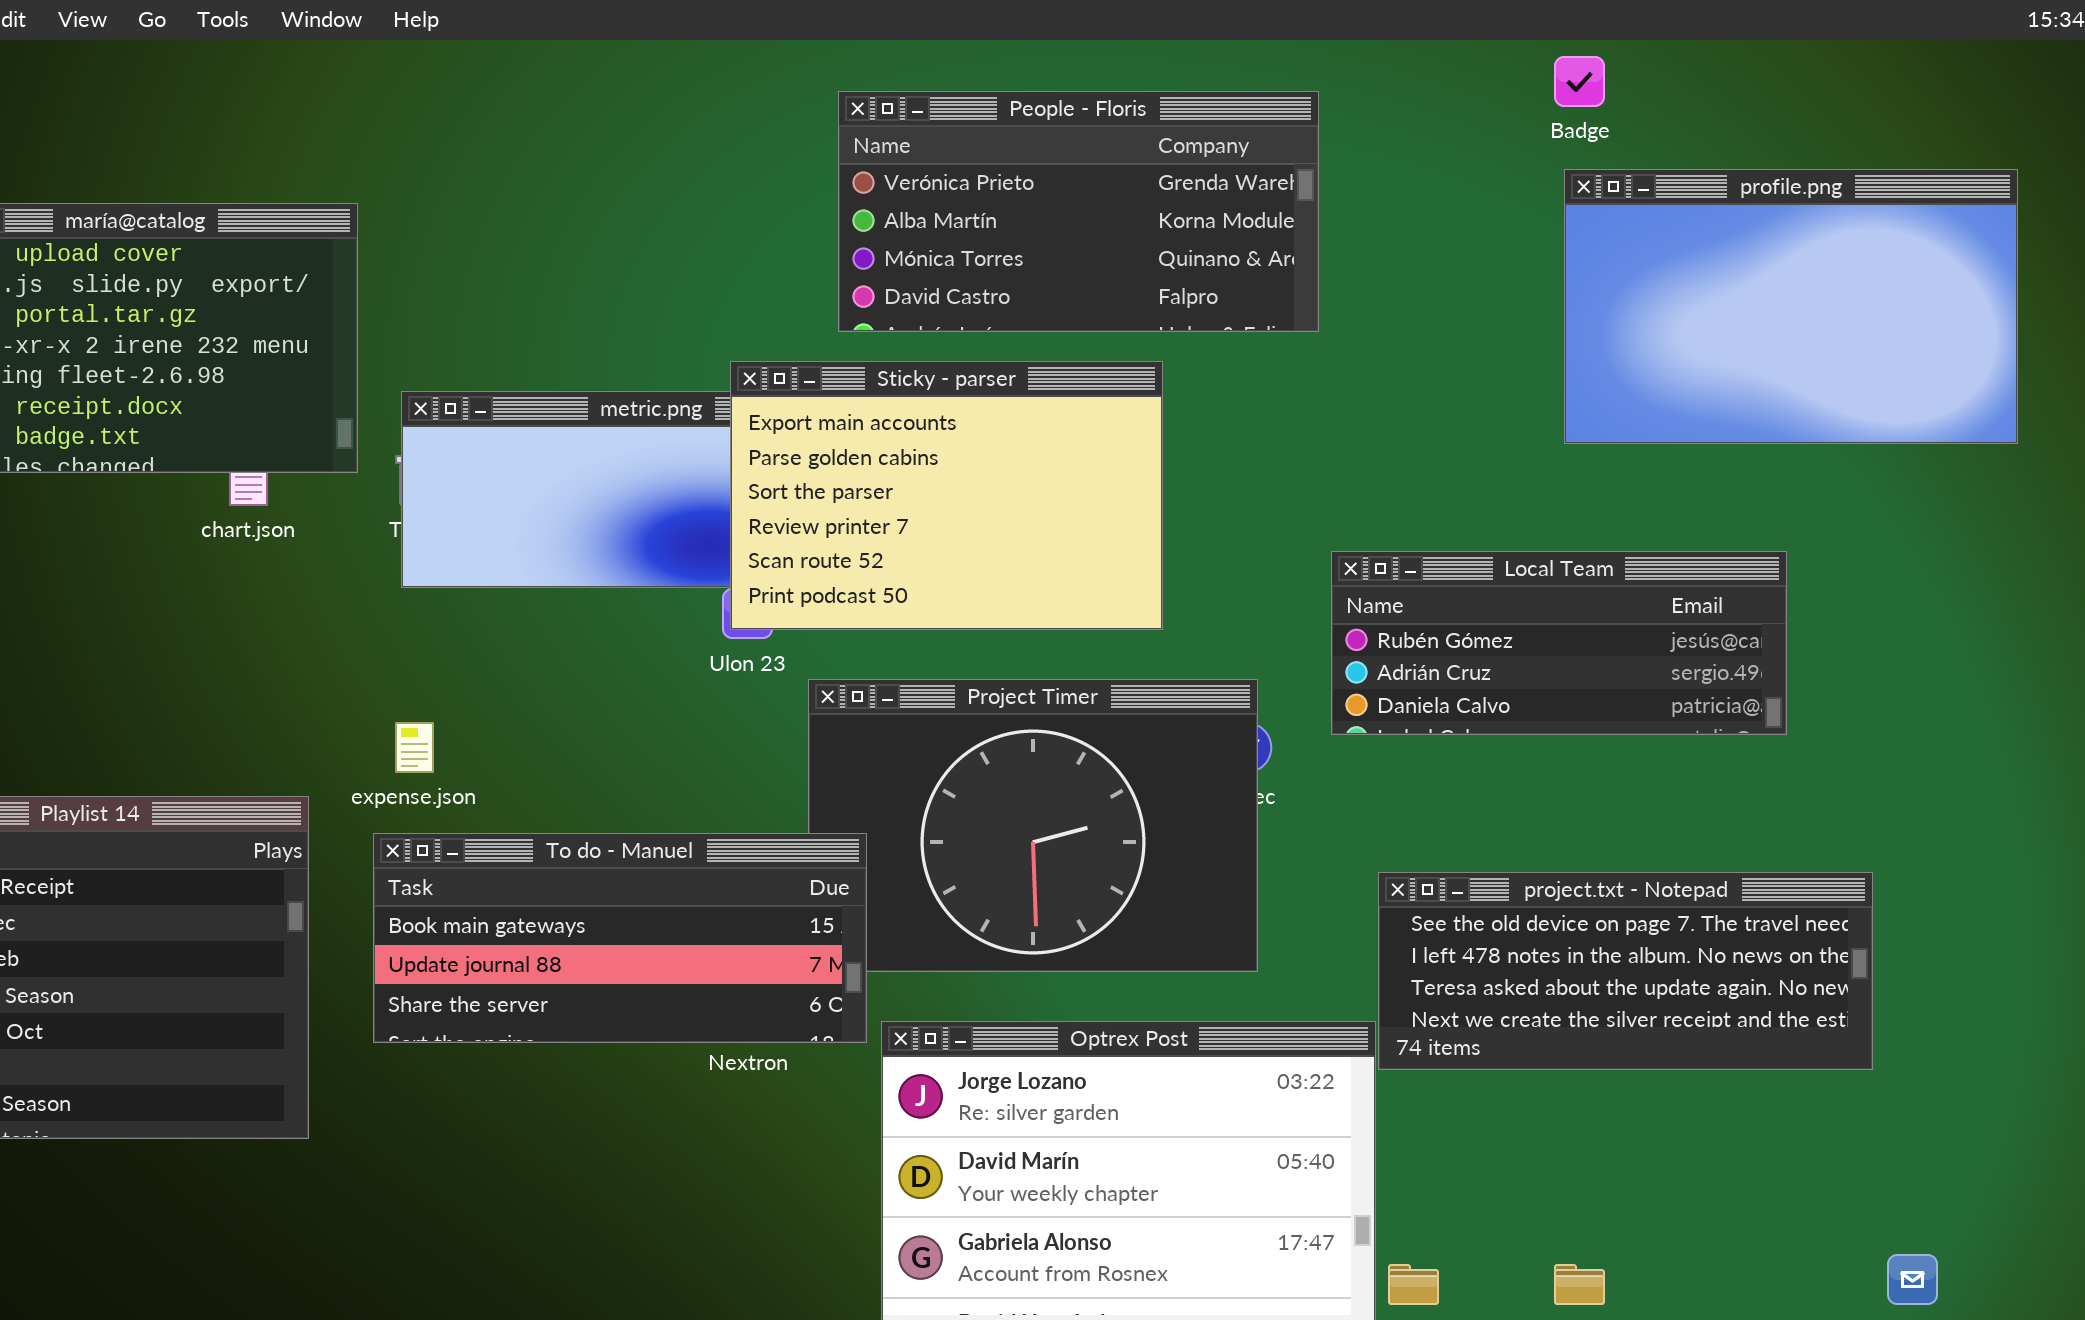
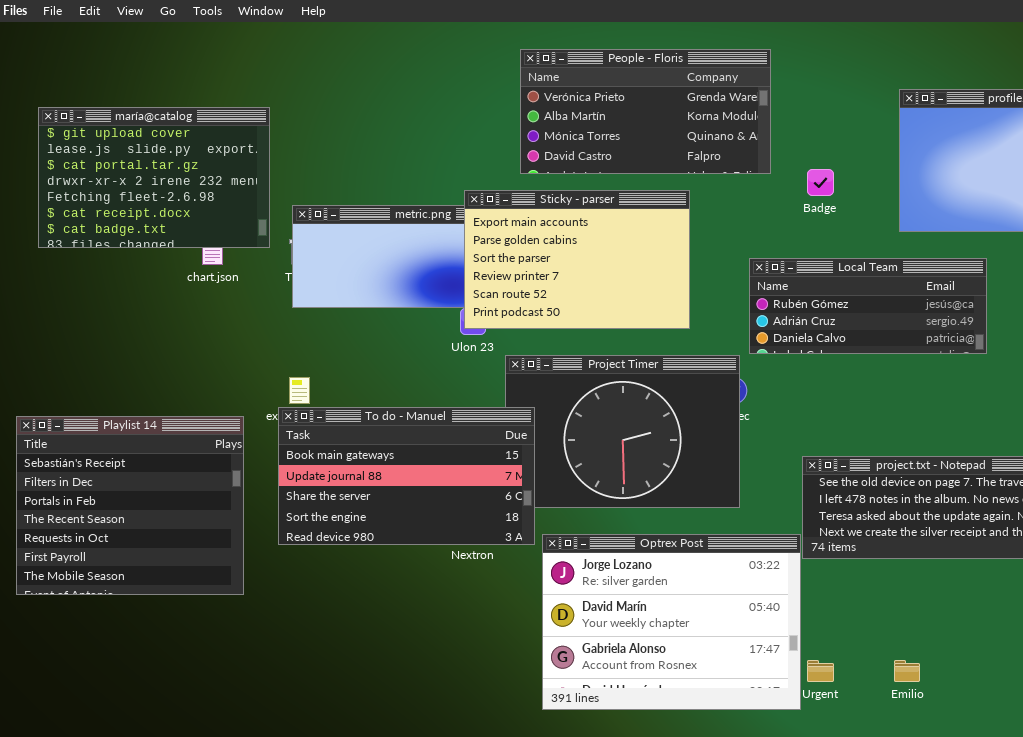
Badge: [1554,56,1605,107] -> [807,169,834,196], moved
Local Team: [1331,551,1787,735] -> [749,258,987,354], moved
To do - Manuel: [373,833,867,1043] -> [278,407,535,545], resized

